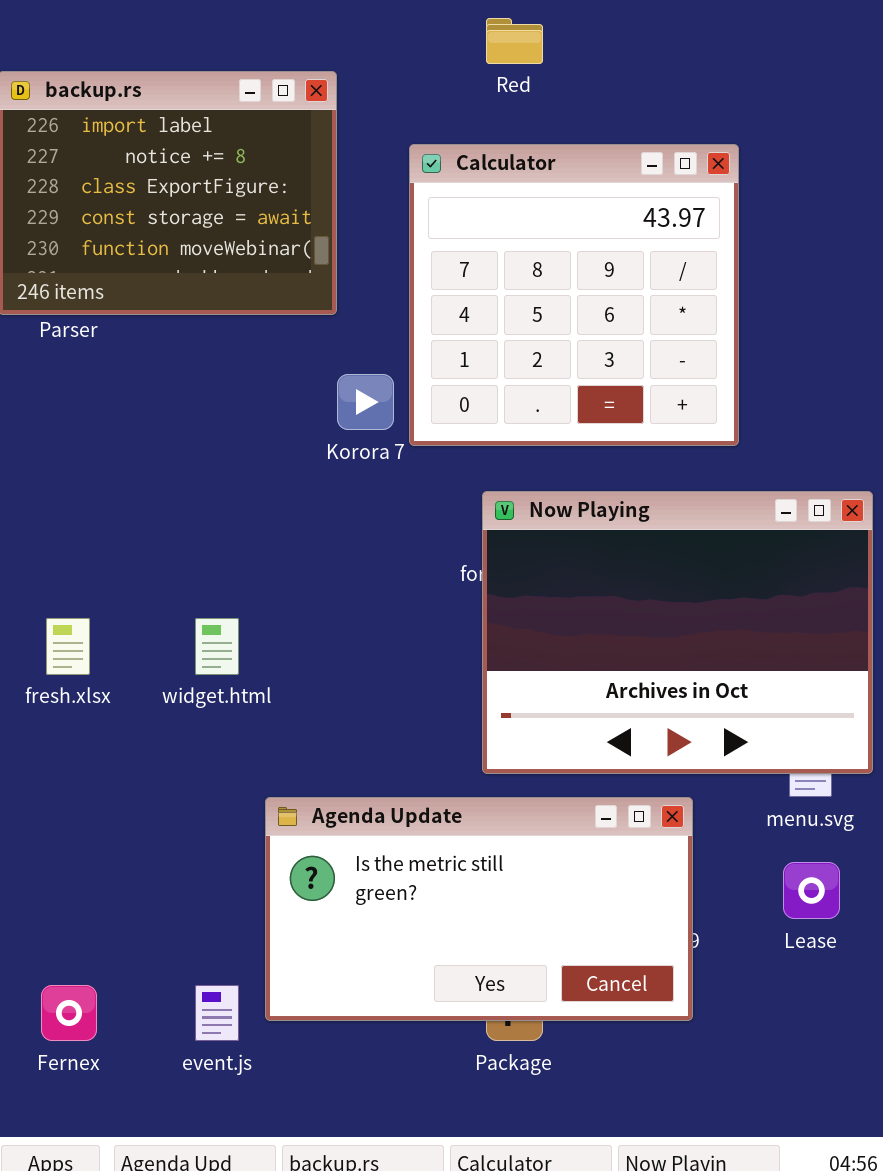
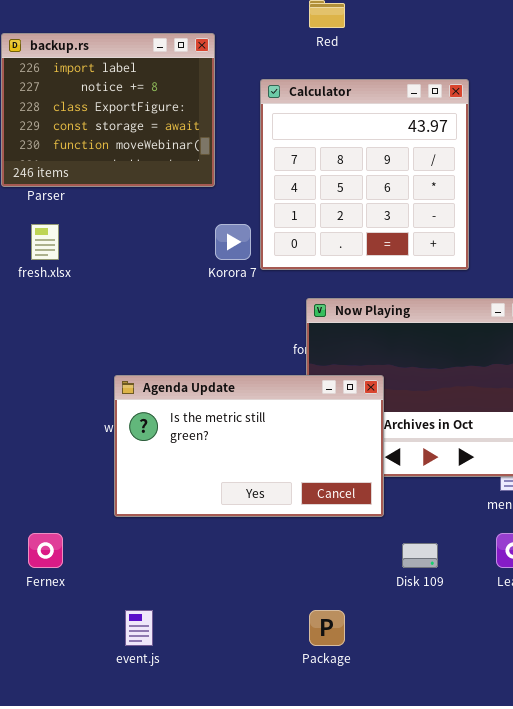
fresh.xlsx: [46,618,90,675] -> [31,224,59,260], moved
Agenda Update: [265,797,693,1021] -> [114,375,384,517], moved
Fernex: [41,985,97,1041] -> [28,533,63,568], moved

